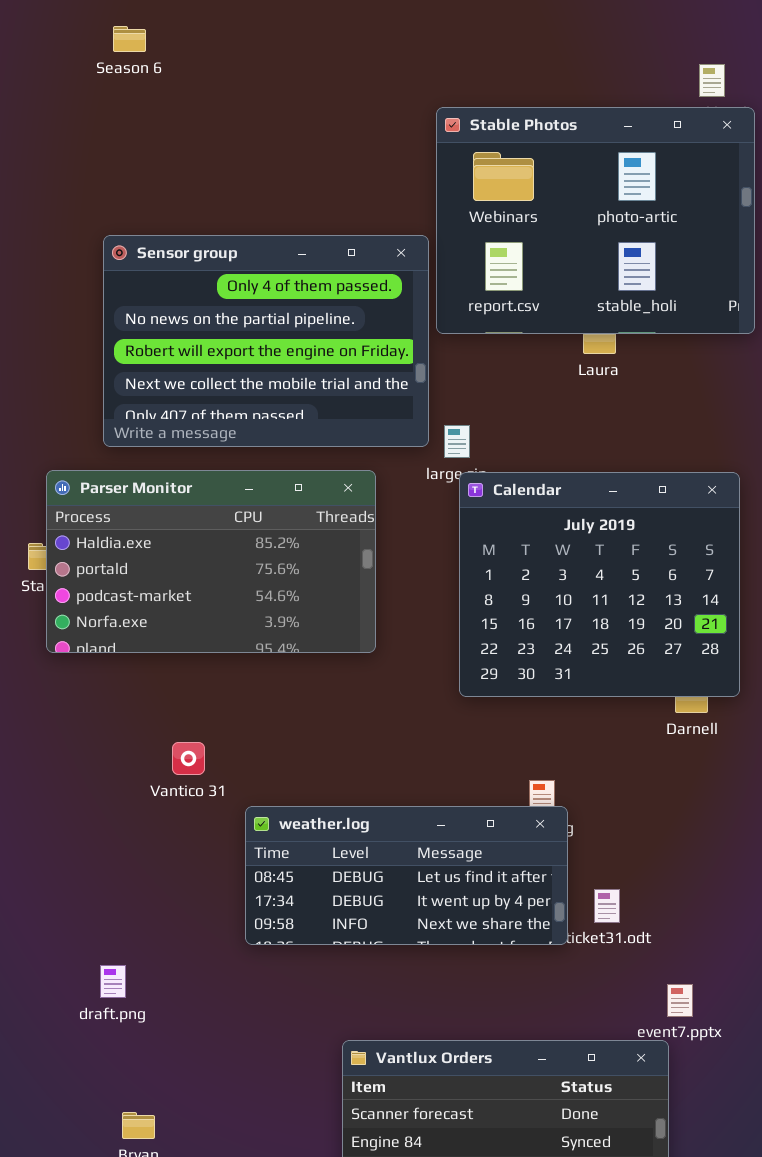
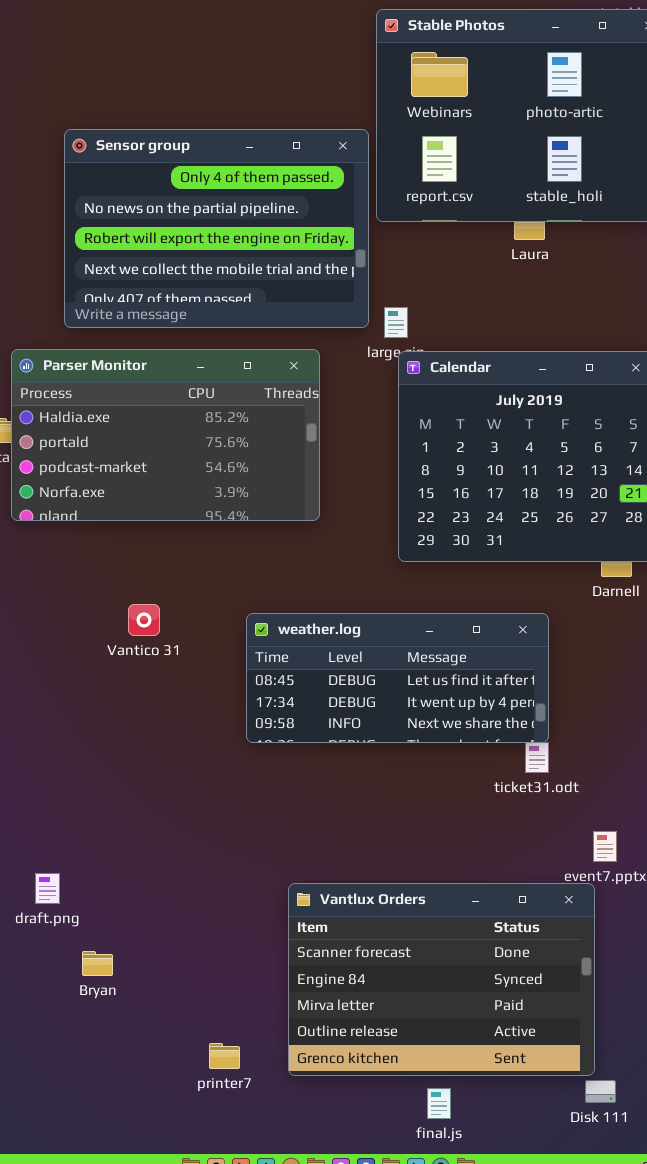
weather.log: [245,806,568,945] -> [246,613,549,743], moved
draft.png: [100,965,126,998] -> [35,873,60,904], moved

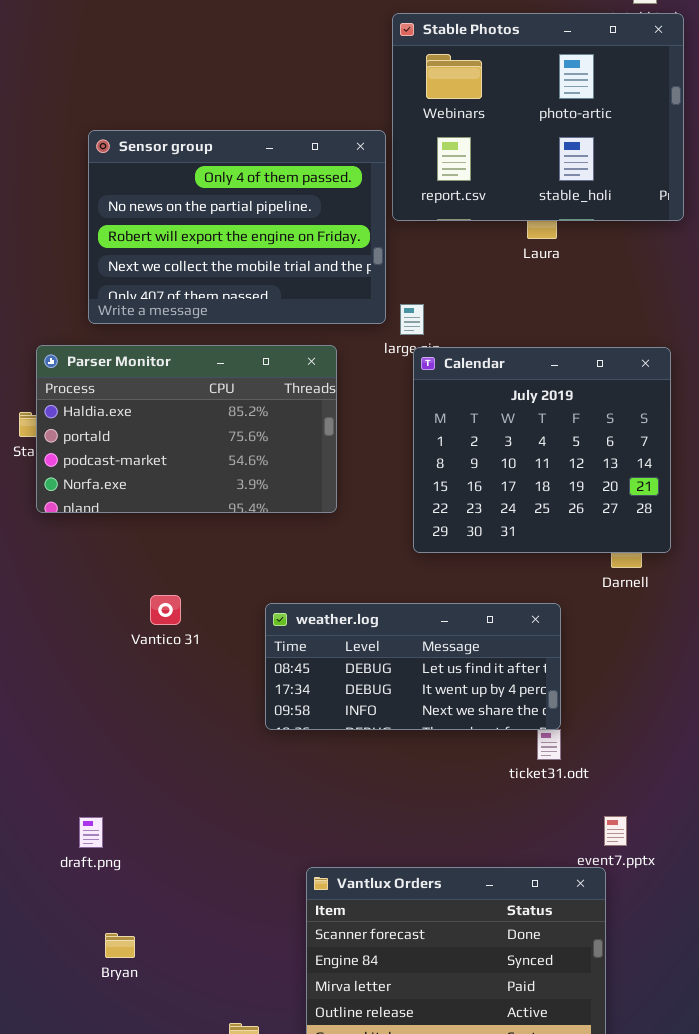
draft.png: [35,873,60,904] -> [79,817,103,848], moved

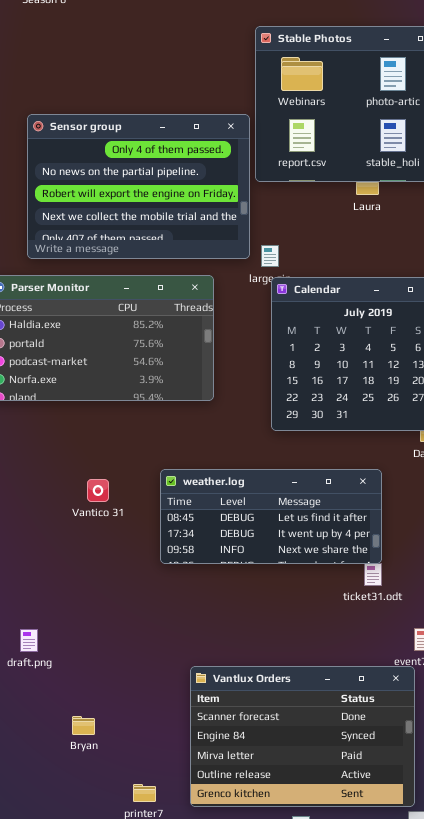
Vantico 31: [150,595,181,625] -> [87,479,109,502], moved
Bryan: [105,933,135,958] -> [72,716,95,735], moved

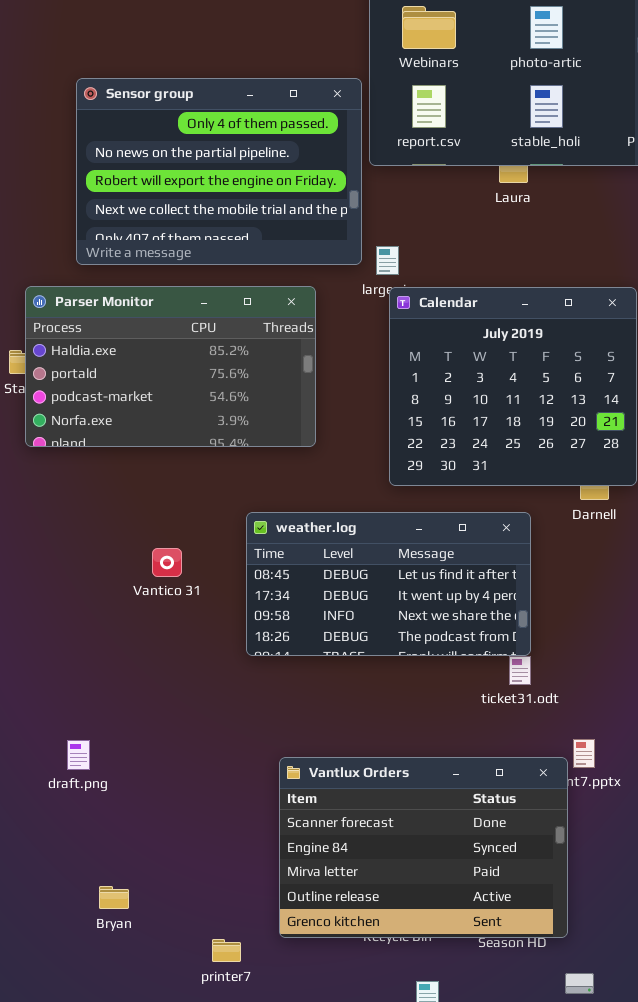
weather.log: [160,469,382,564] -> [246,512,531,656], resized
Vantlux Orders: [190,666,415,807] -> [279,757,568,938], moved
Bryan: [72,716,95,735] -> [99,886,129,909], moved

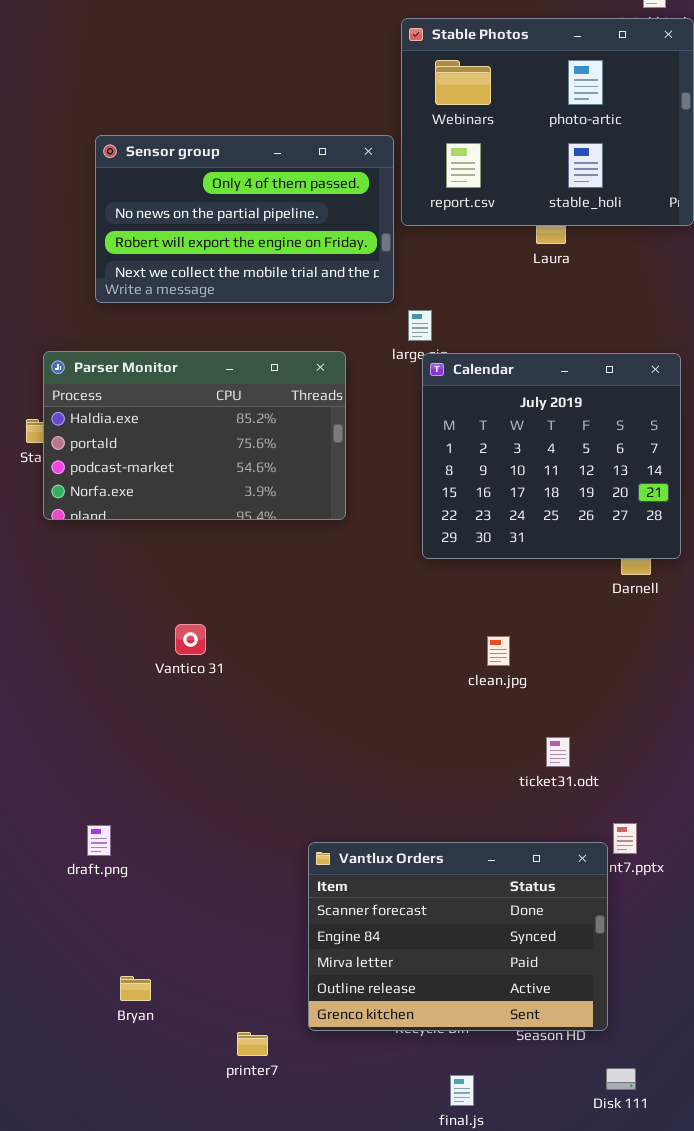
Sensor group: [76,78,362,265] -> [95,135,394,303], resized
weather.log: [246,512,531,656] -> none, closed

